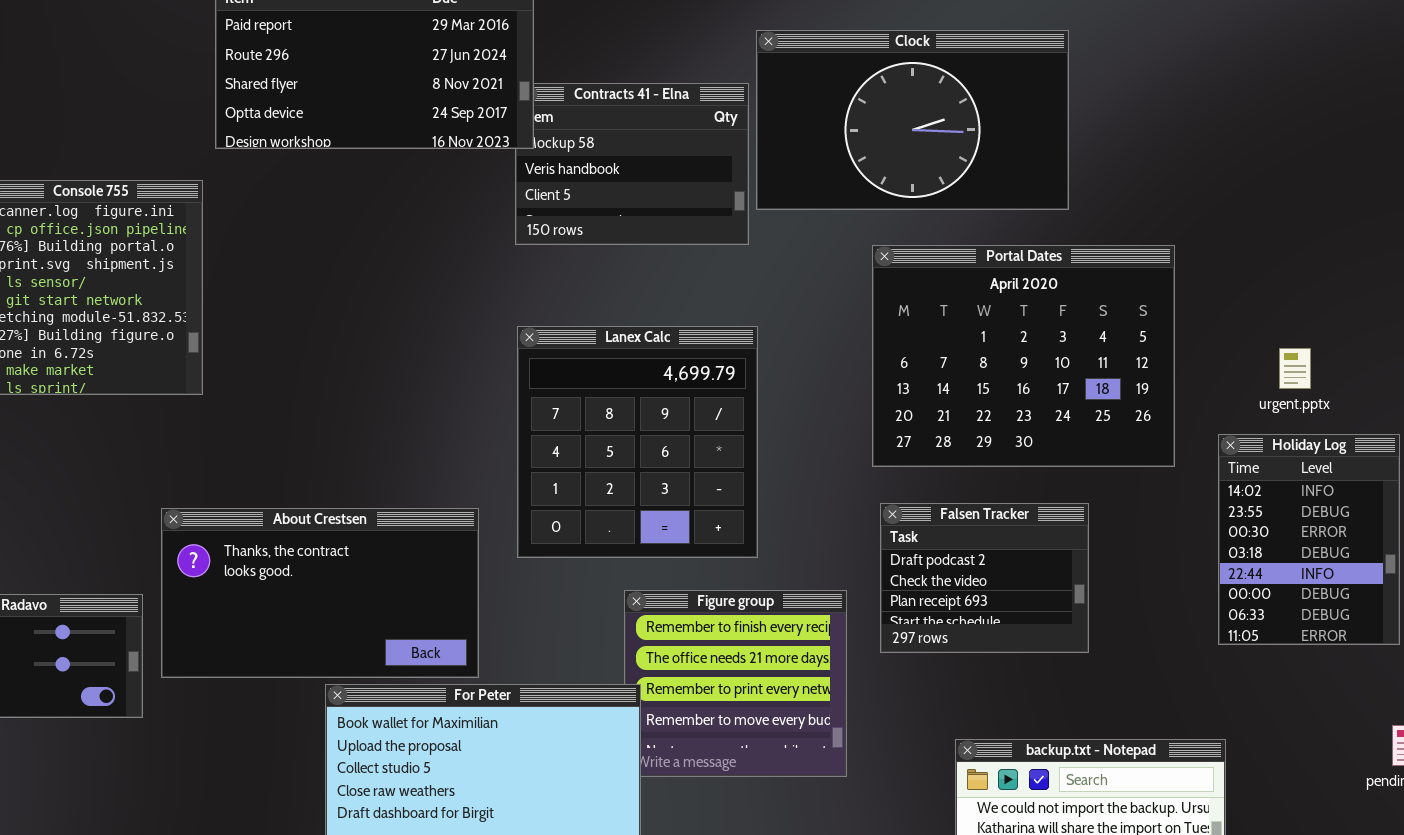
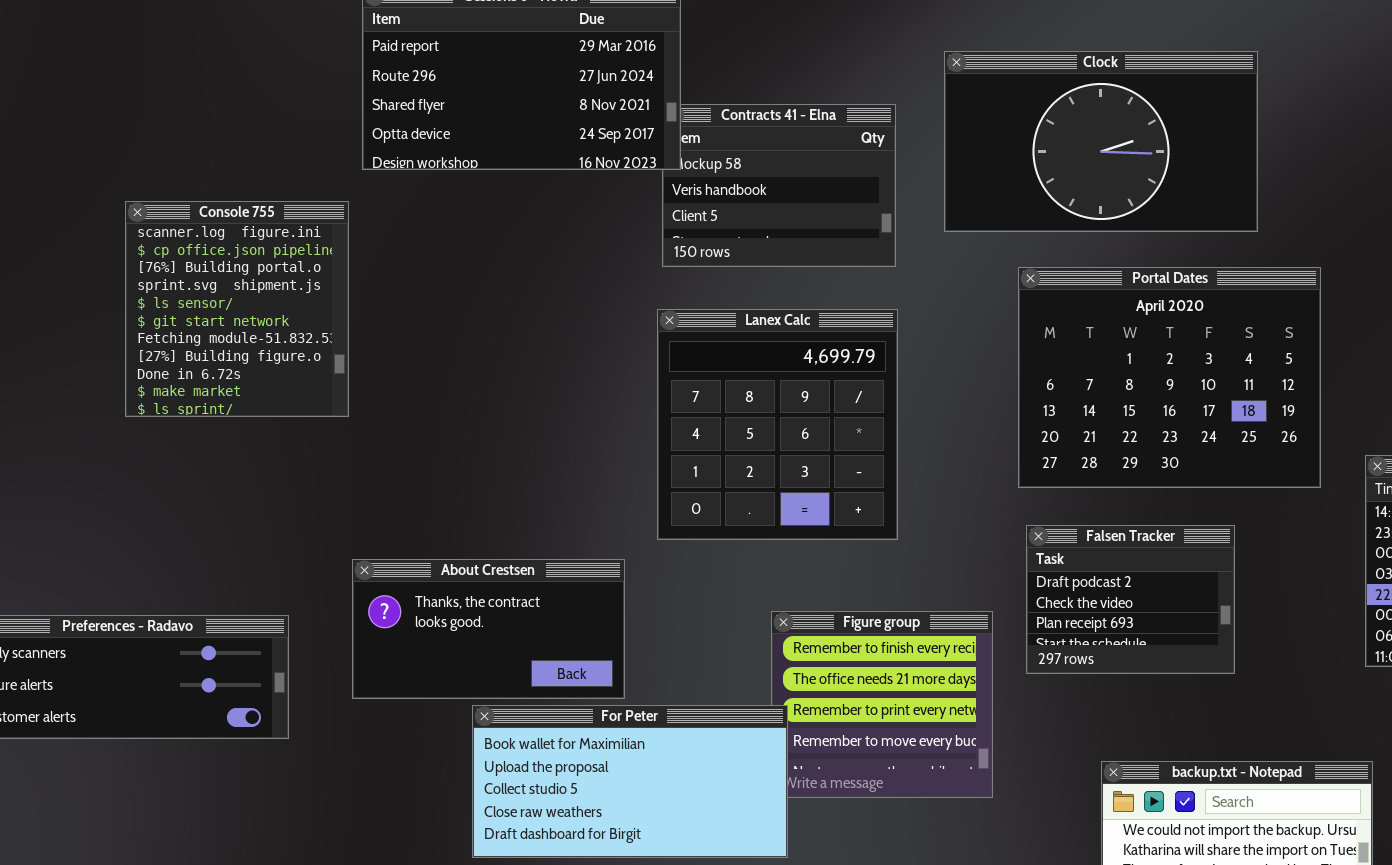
Clock: [756,30,1069,210] -> [944,51,1258,232], moved
Lanex Calc: [517,326,758,558] -> [657,309,898,540], moved
About Crestsen: [161,508,479,678] -> [352,559,625,699], resized

